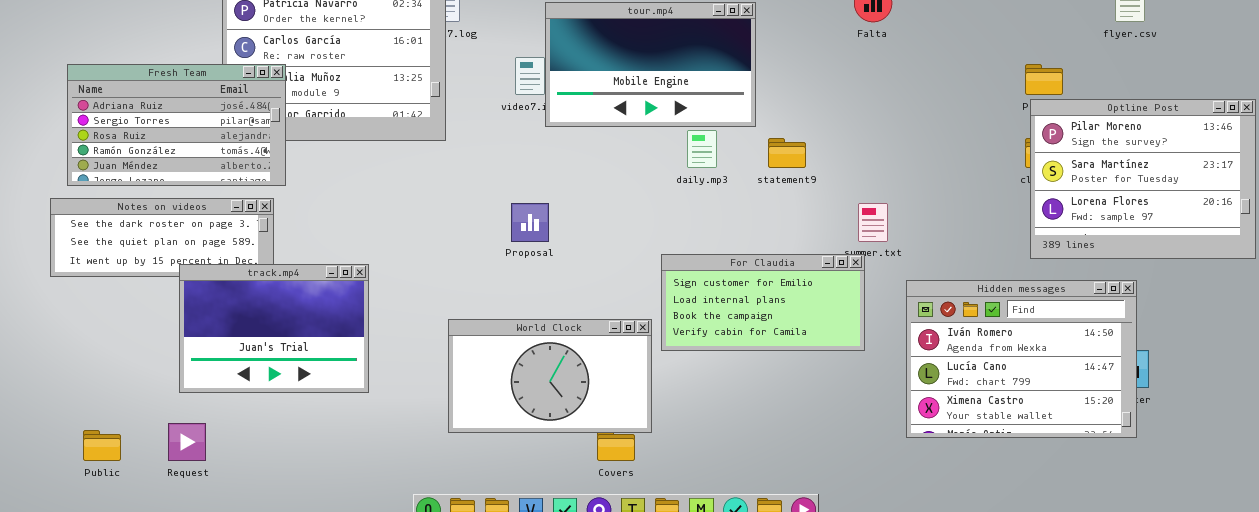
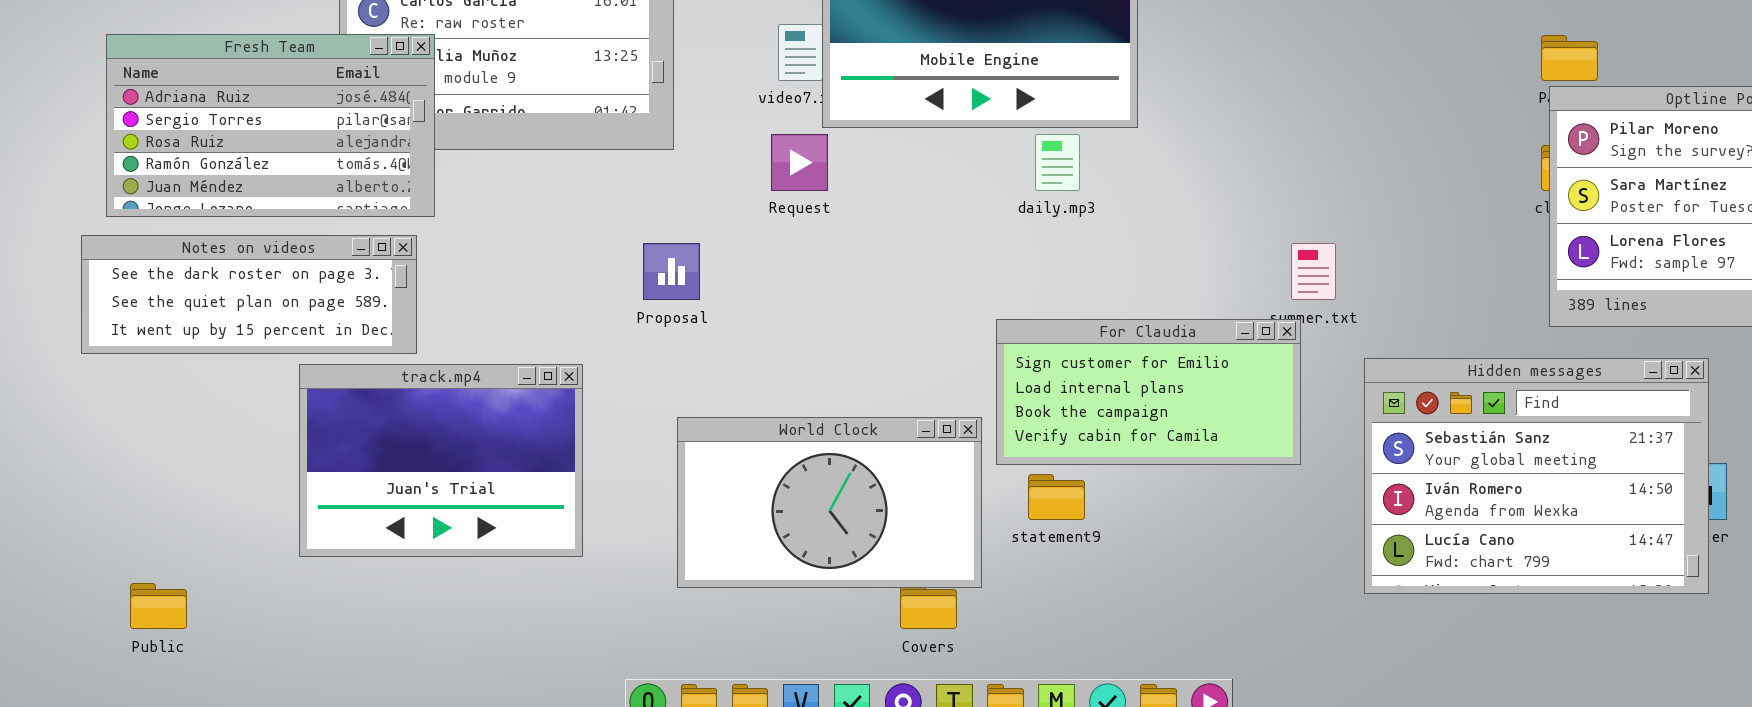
statement9: [768,138,806,168] -> [1028,474,1085,520], moved
Proposal: [511,203,549,242] -> [643,243,700,300], moved
track.mp4: [179,264,369,393] -> [299,364,583,557], moved
Hidden messages: [906,280,1137,438] -> [1364,358,1709,594], scrolled up 1 row
Request: [168,423,206,461] -> [771,134,828,191], moved

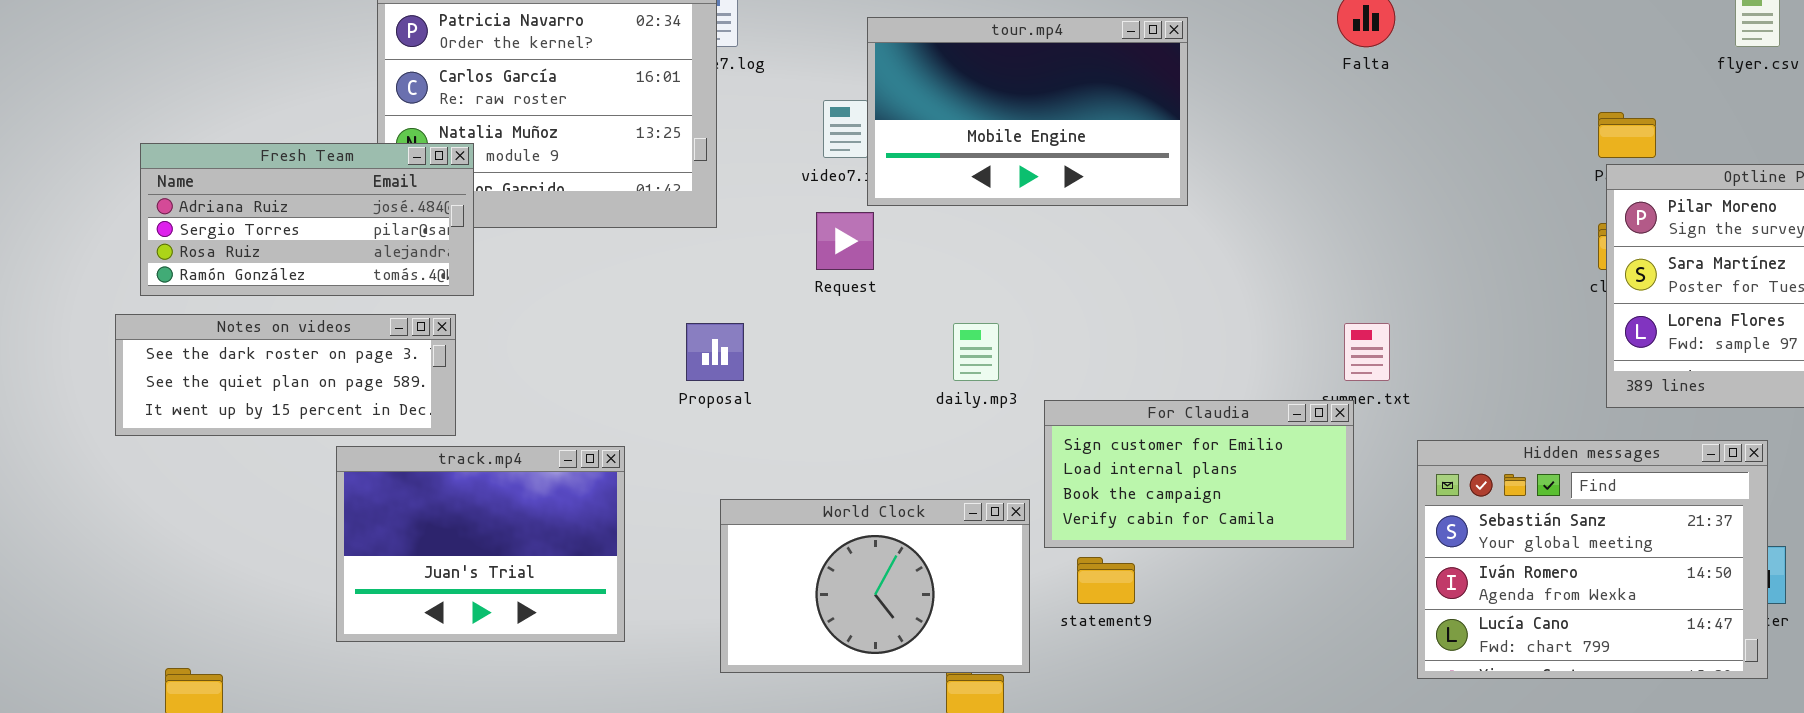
Fresh Team: [106,34,435,217] -> [140,143,474,296], resized
daily.mp3: [1035,134,1080,191] -> [953,323,999,381], moved

